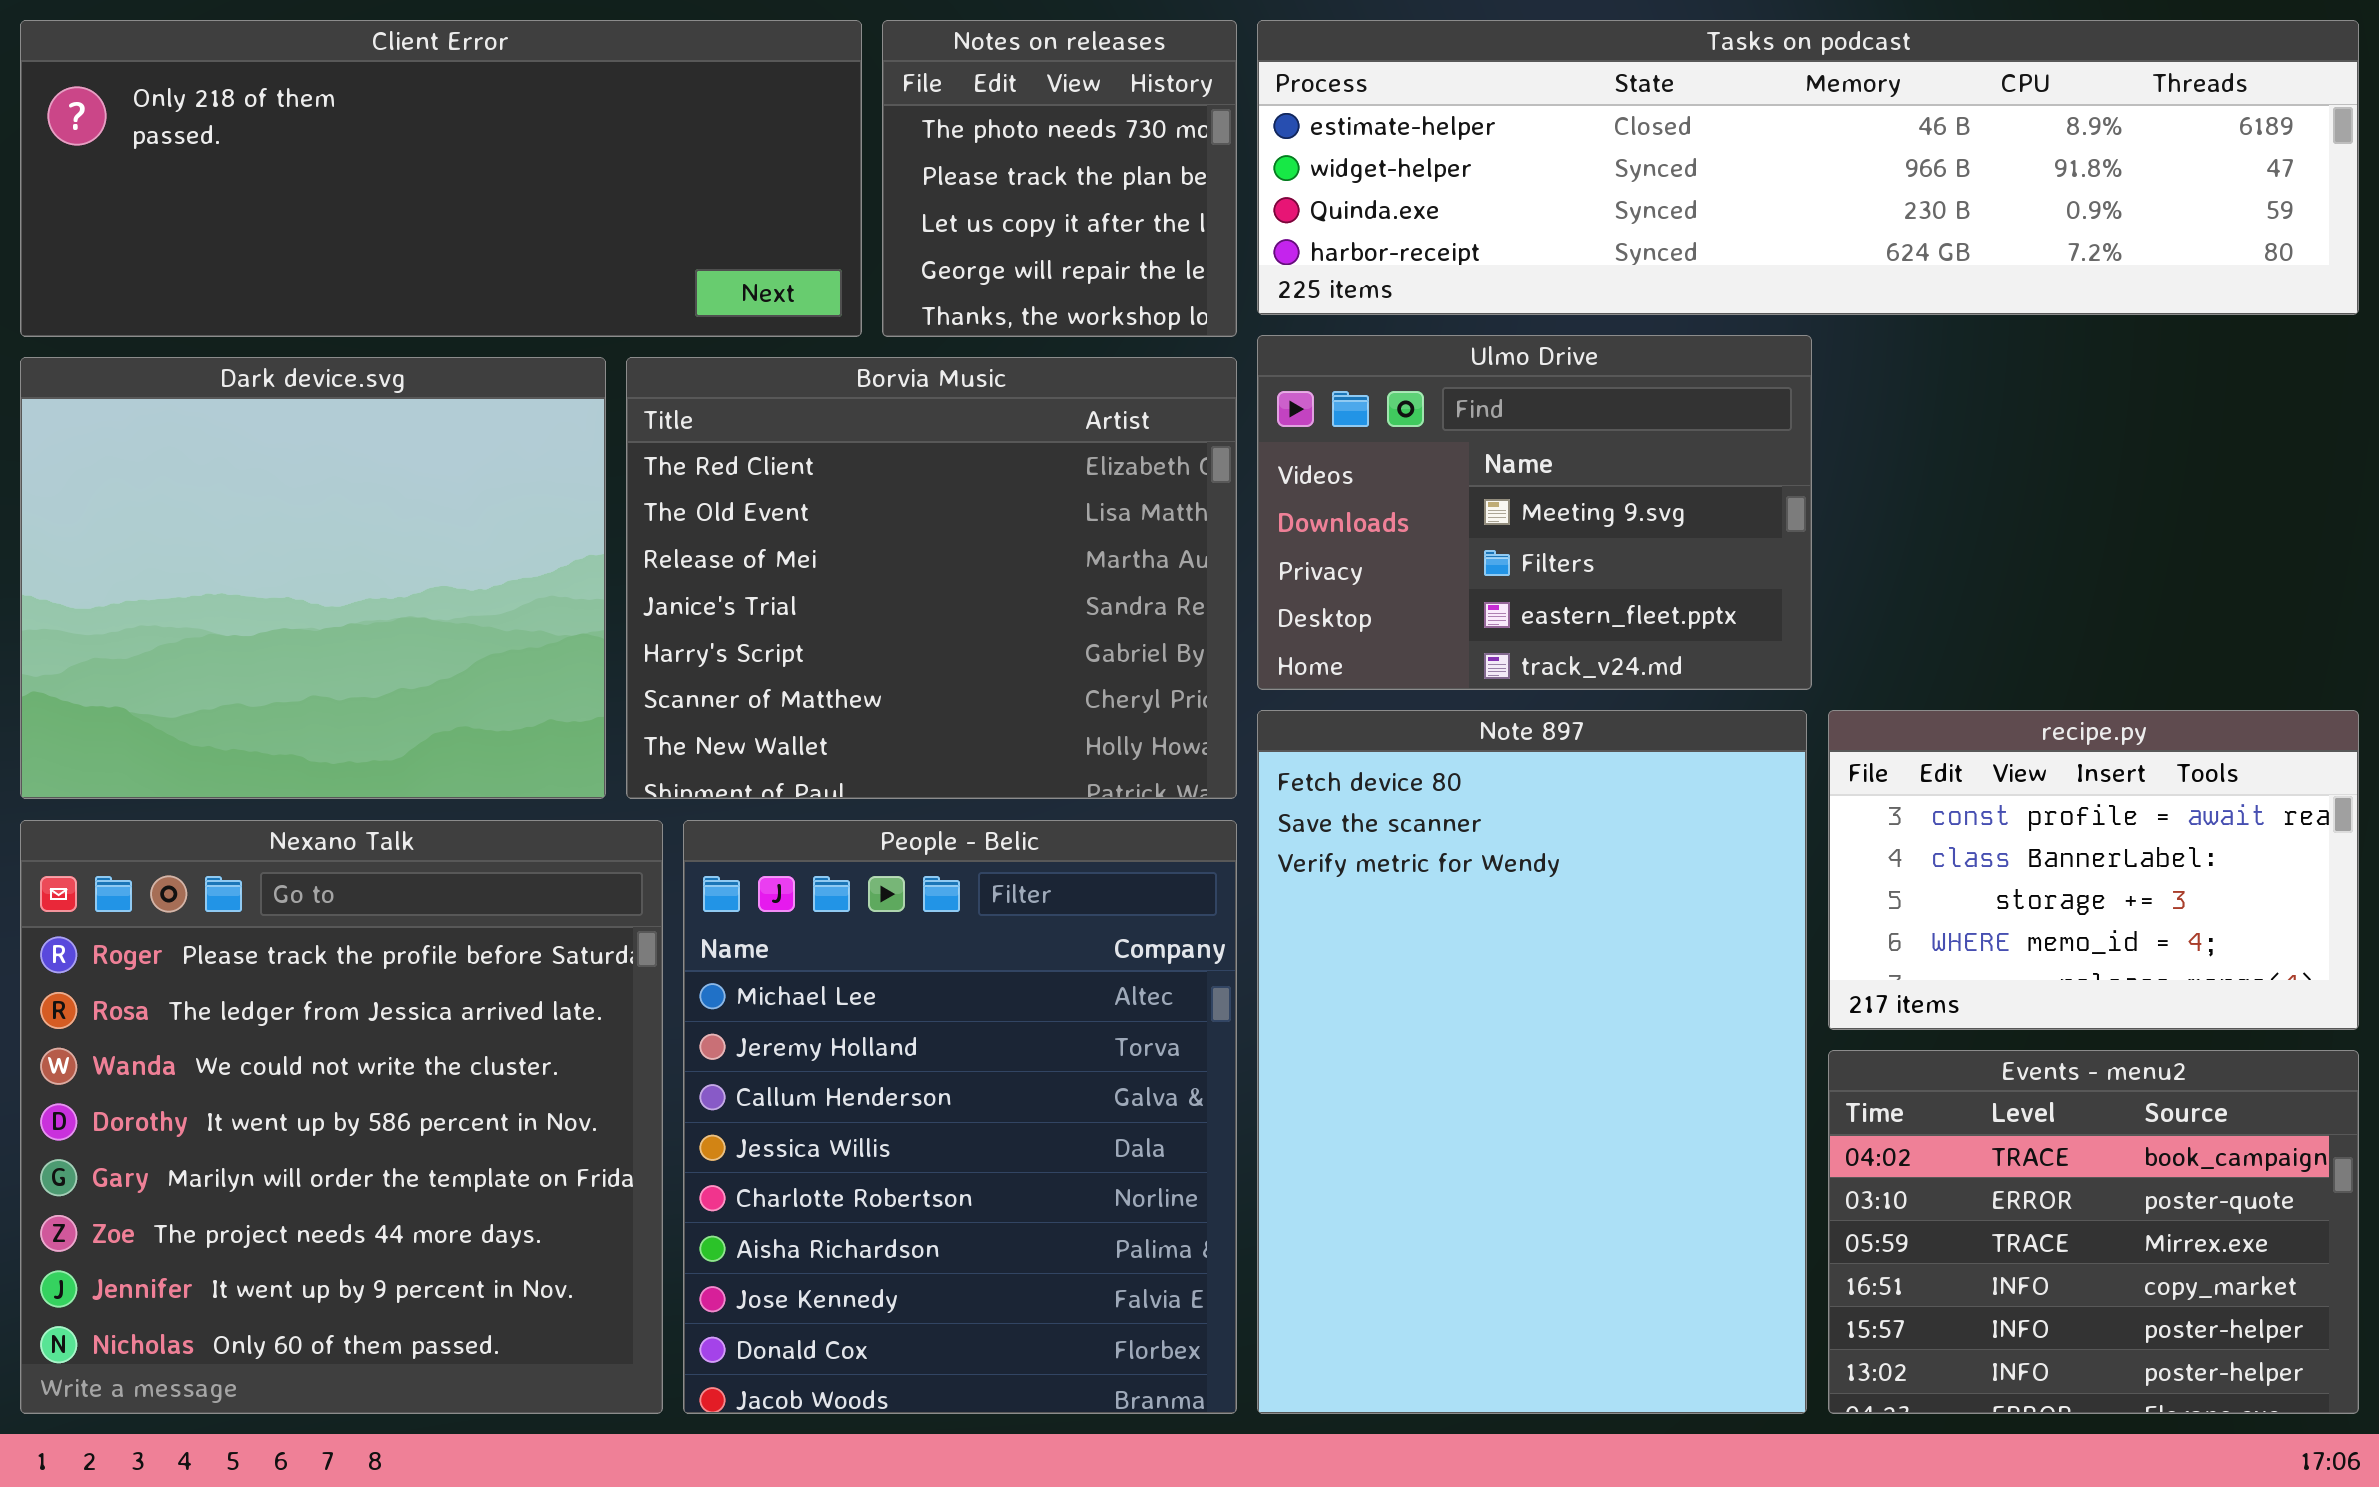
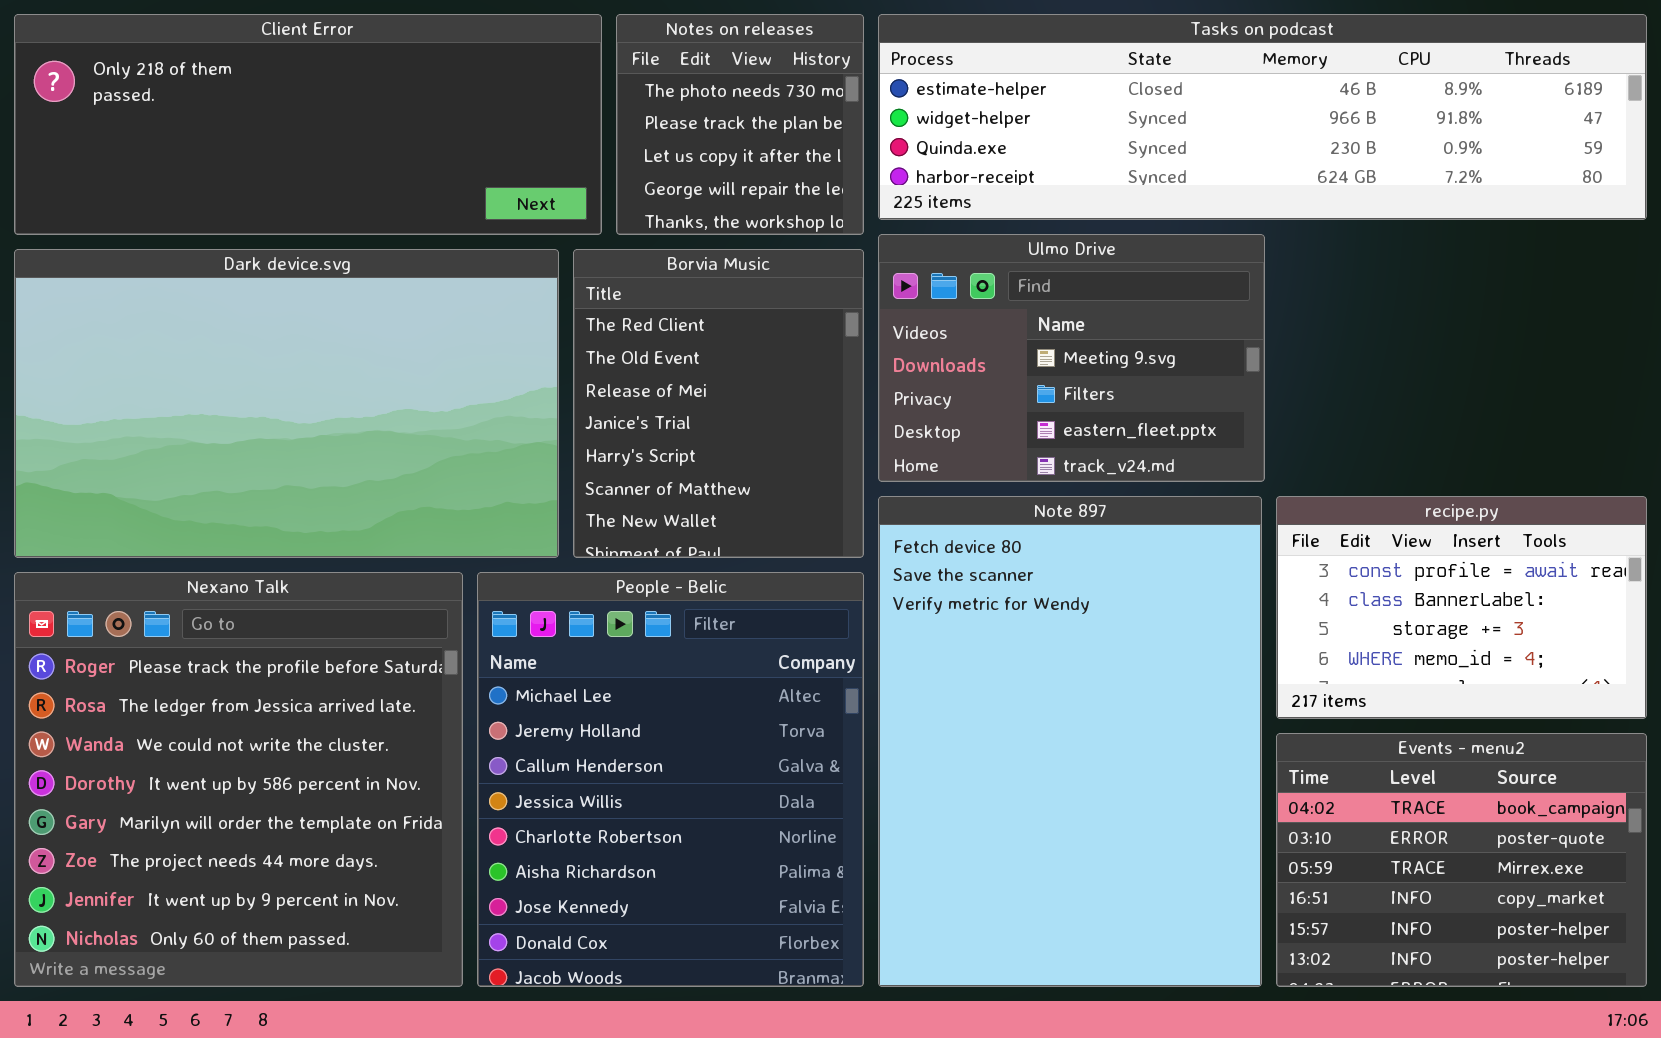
Dark device.svg: [20,357,606,799] -> [14,249,559,558], resized
Borvia Music: [626,357,1237,799] -> [573,249,864,558], resized

